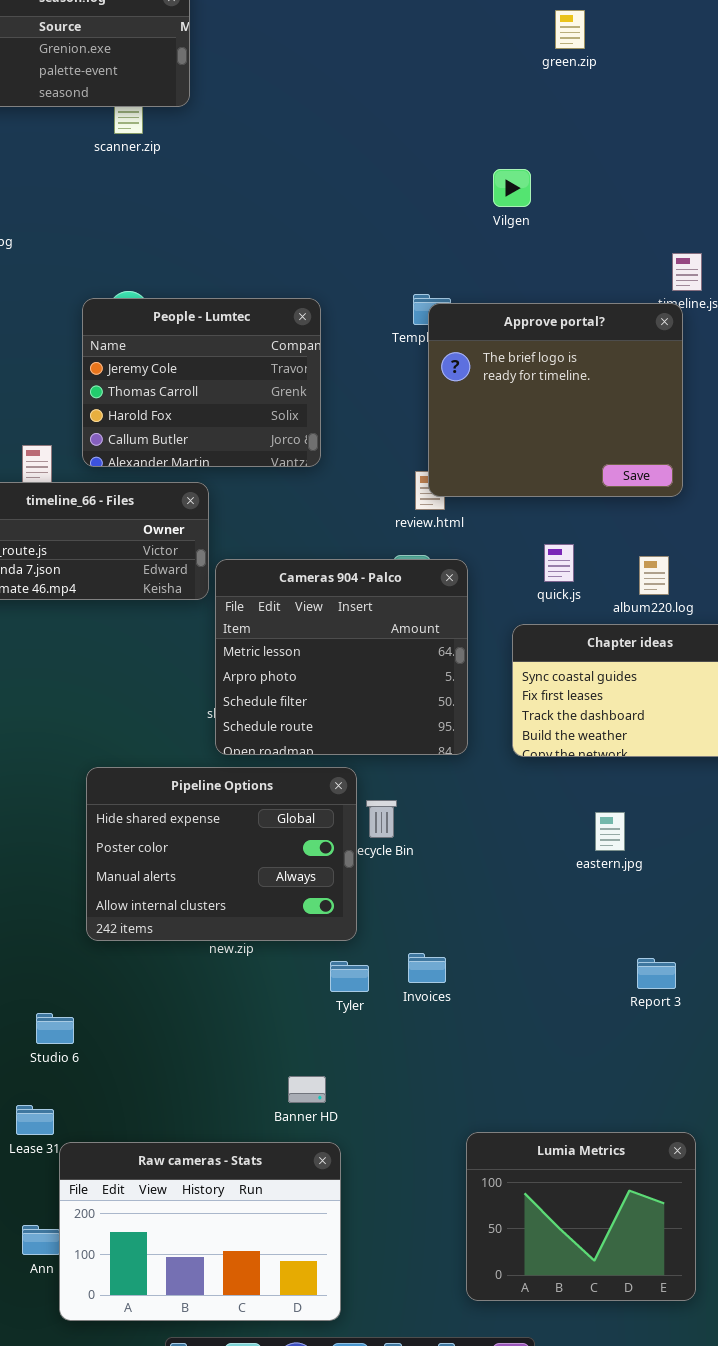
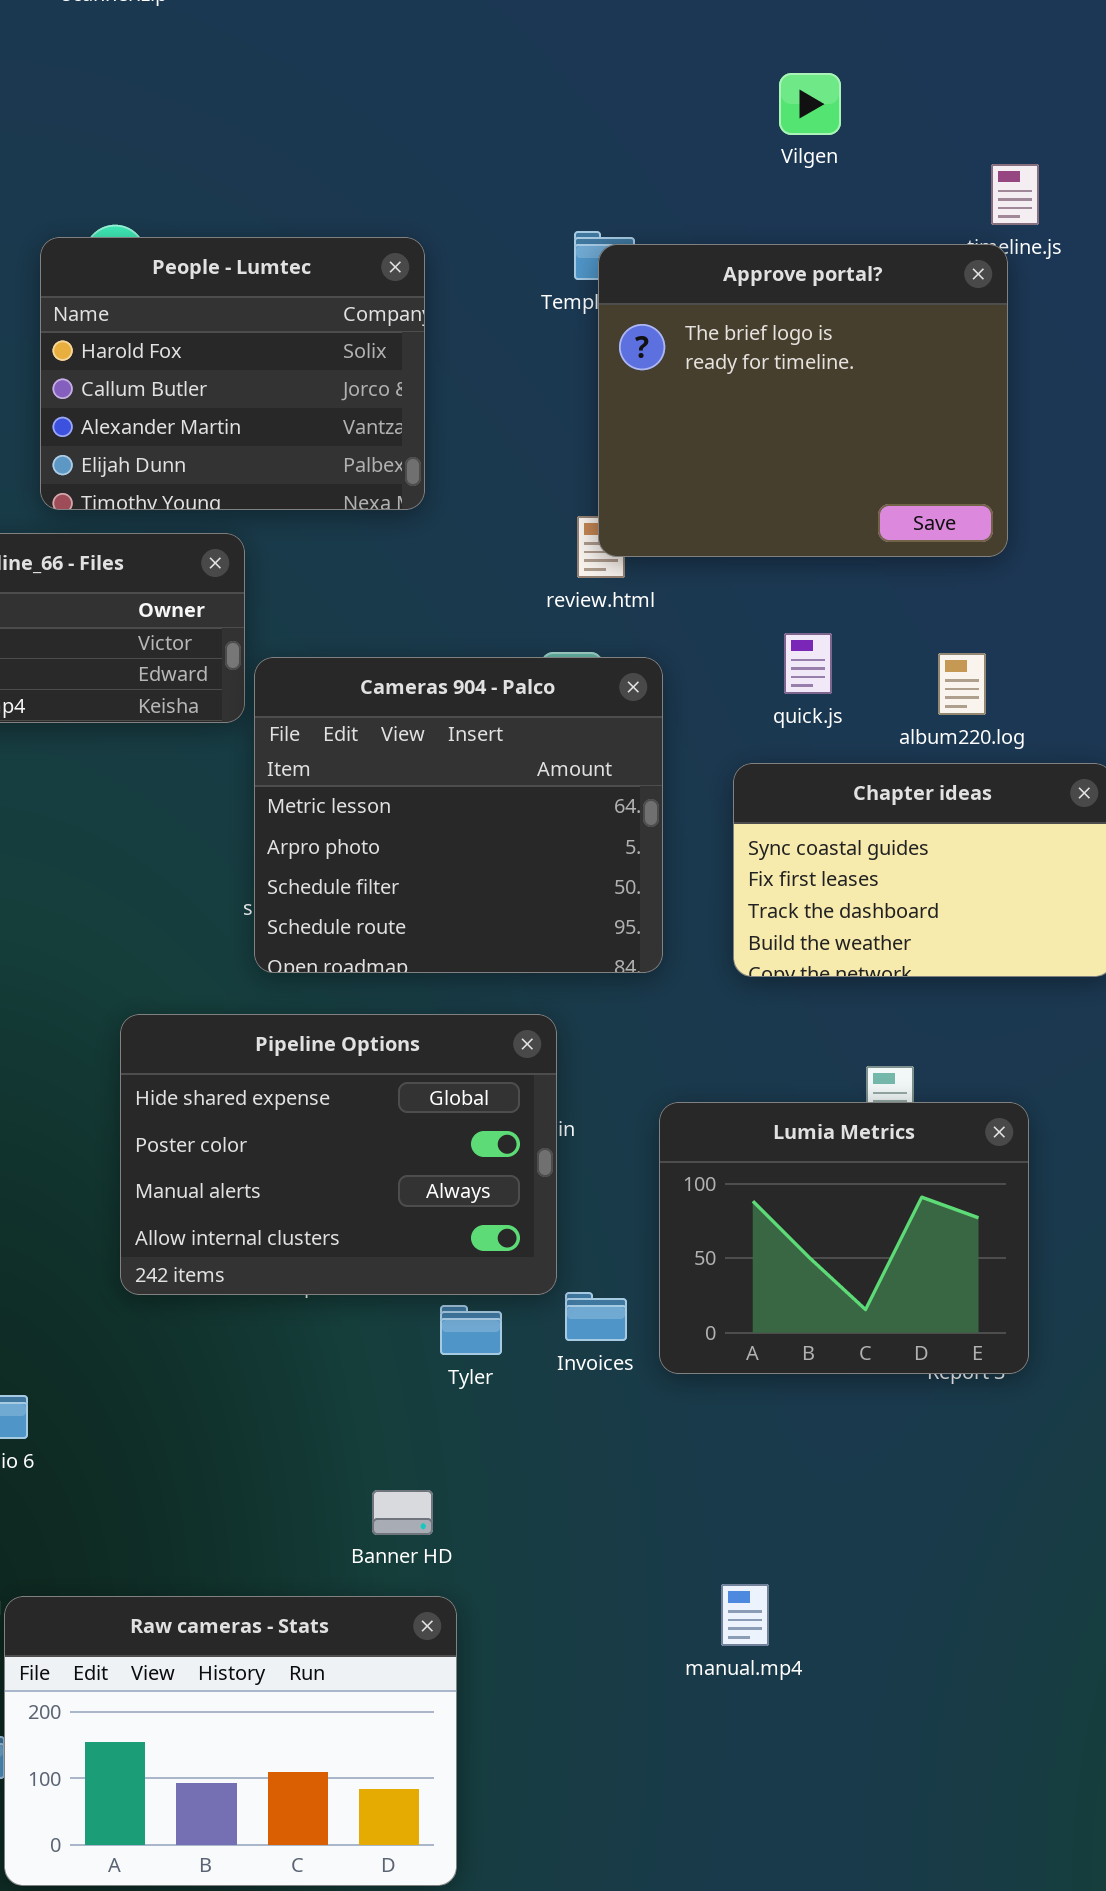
Vilgen: [493,169,531,207] -> [779,73,841,135], moved
People - Lumtec: [82,298,321,467] -> [40,237,425,510], scrolled down 2 rows
Pipeline Options: [86,767,357,941] -> [120,1014,557,1295], moved
Lumia Metrics: [466,1132,696,1301] -> [659,1102,1029,1374], moved

